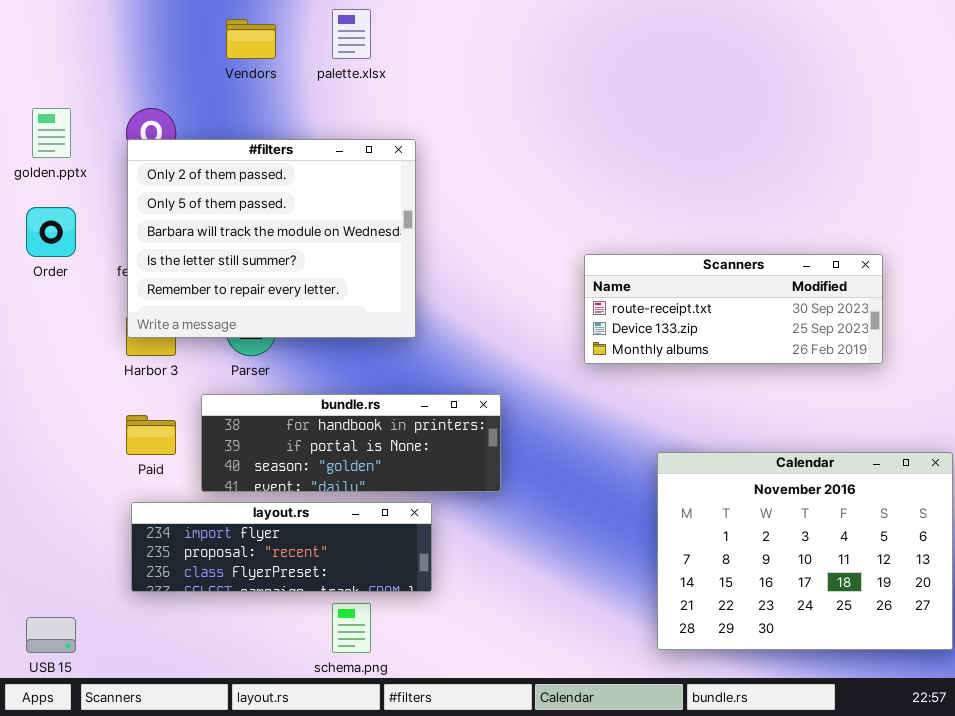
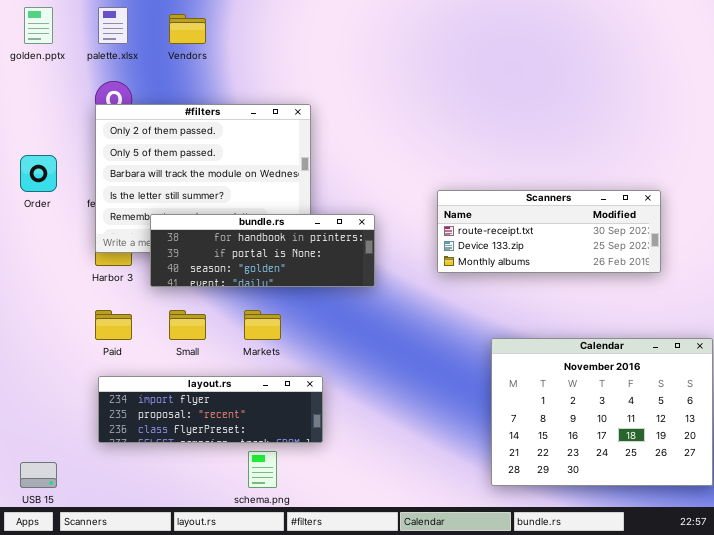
palette.xlsx: [332,9,371,59] -> [98,7,128,44], moved
golden.pptx: [32,108,71,158] -> [24,7,53,44], moved
bundle.rs: [201,394,501,492] -> [150,214,375,287], moved

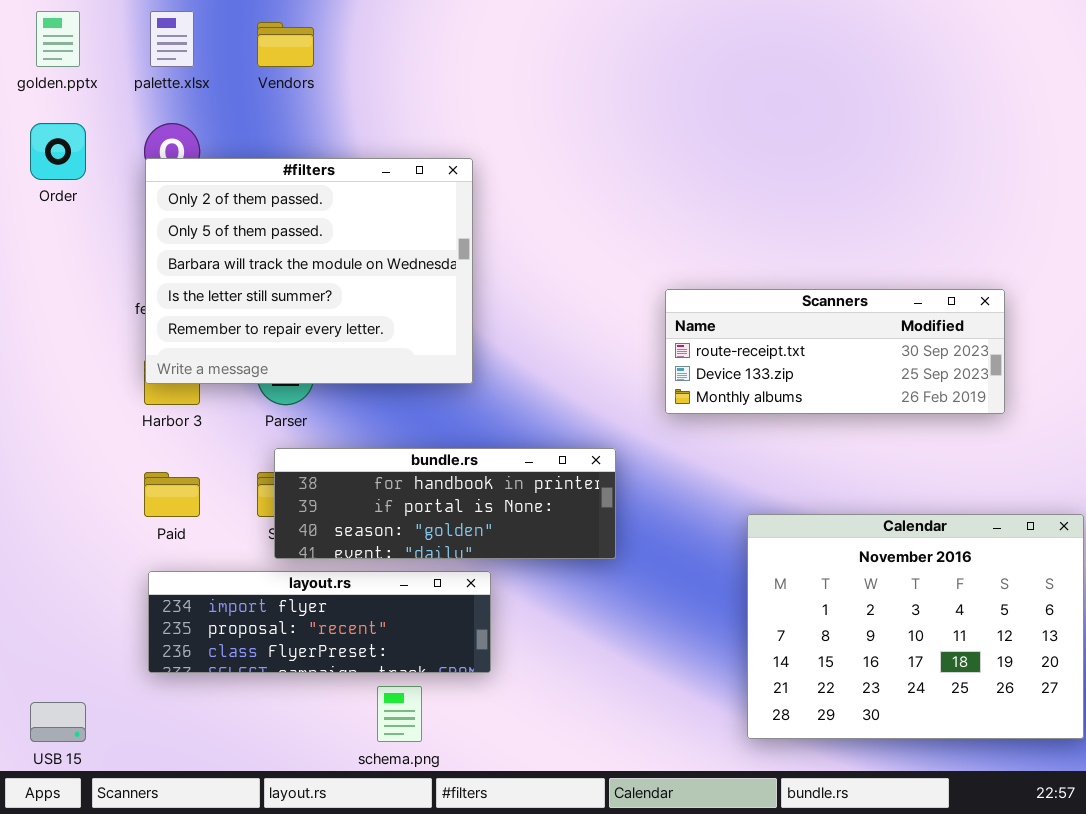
Order: [20,155,57,192] -> [30,123,86,180], moved
bundle.rs: [150,214,375,287] -> [274,448,616,559], moved

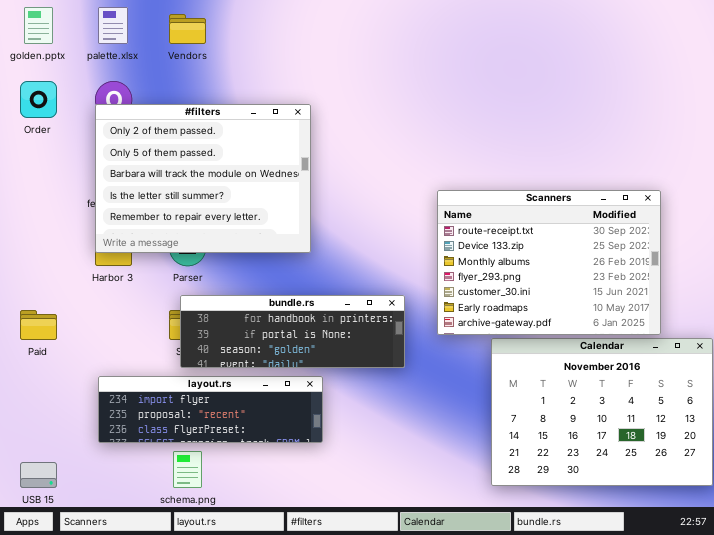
Scanners: [665,289,1005,414] -> [437,190,661,335], resized
Paid: [144,472,200,517] -> [20,310,57,340], moved
schema.png: [377,686,422,742] -> [173,451,202,488], moved

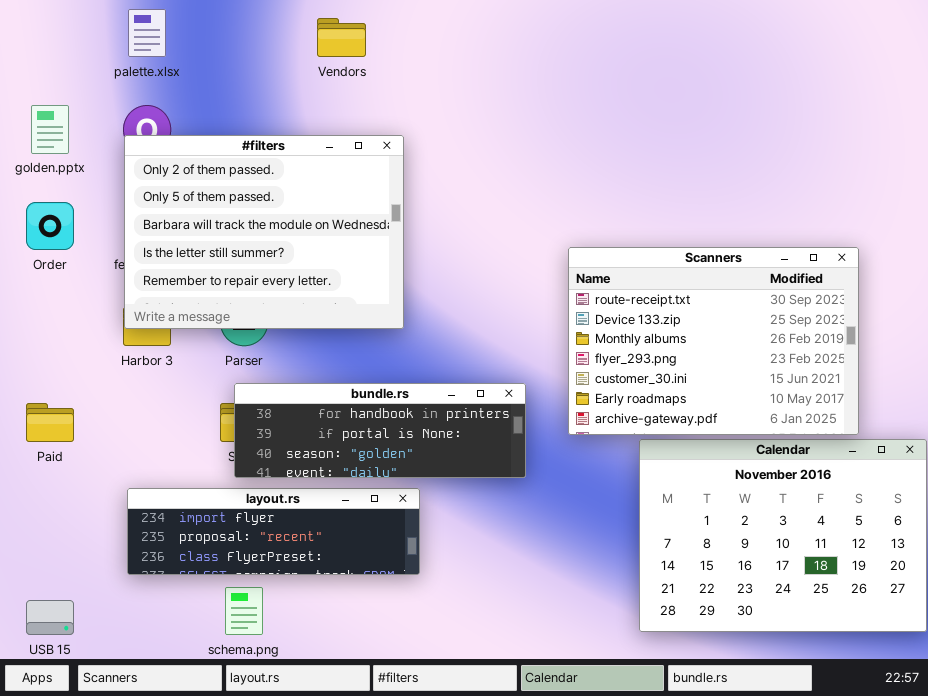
golden.pptx: [24,7,53,44] -> [31,105,69,154], moved
Vendors: [169,14,206,44] -> [317,18,366,57], moved
Order: [20,81,57,118] -> [26,202,74,250], moved

